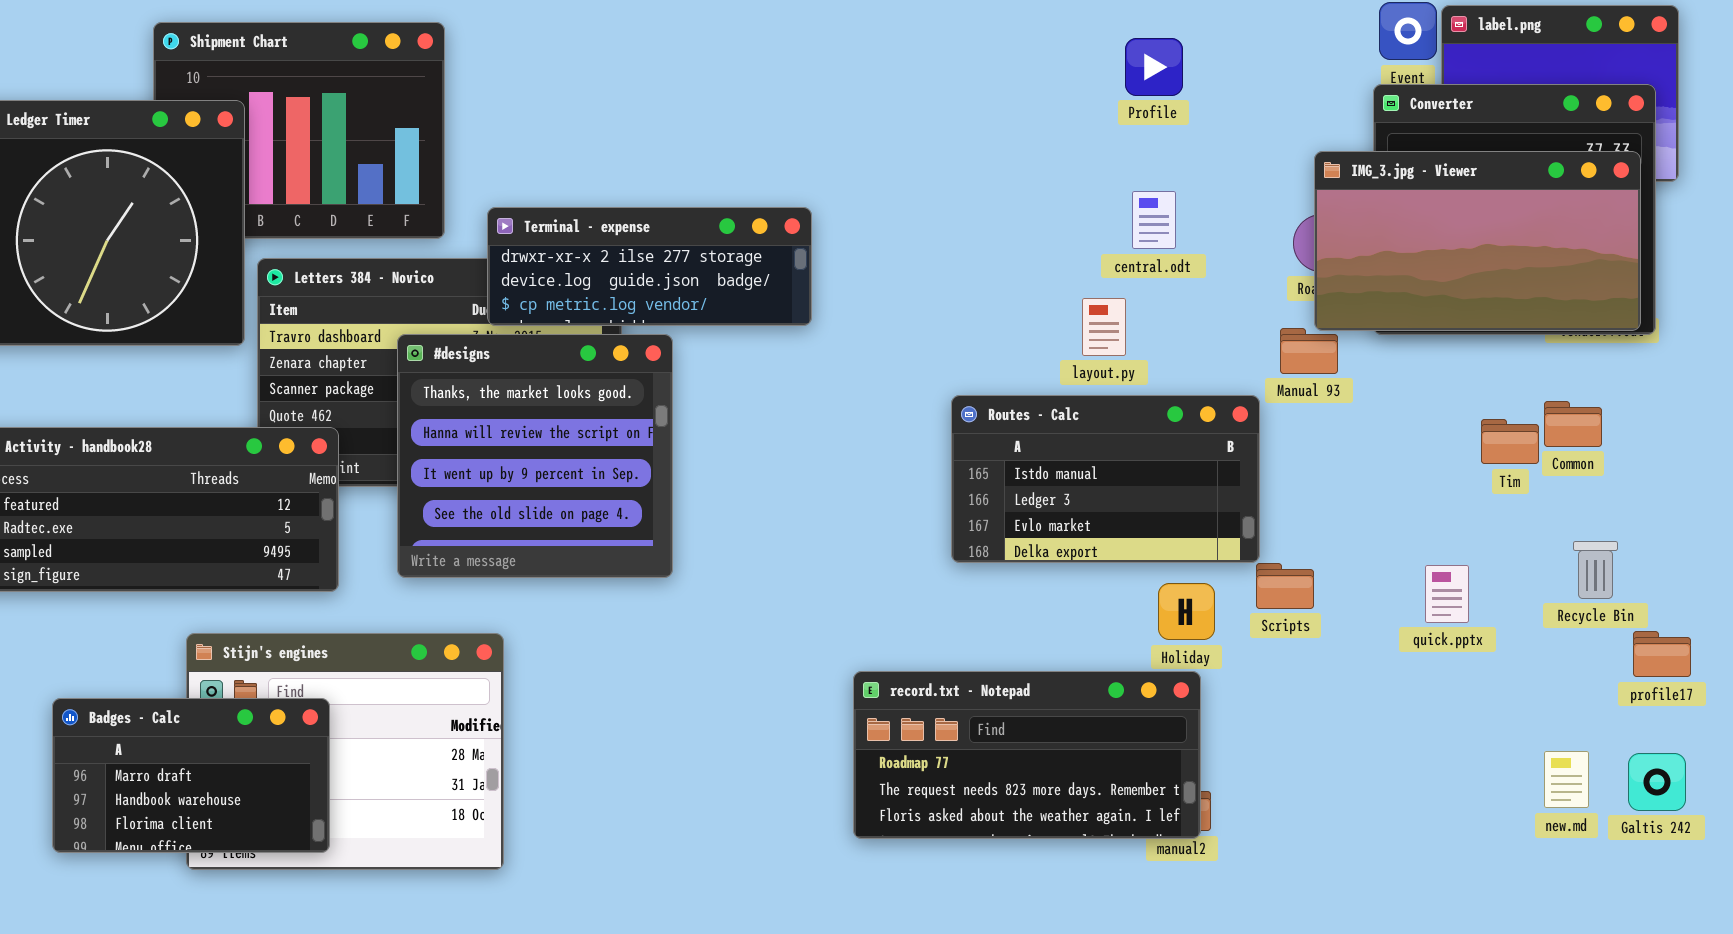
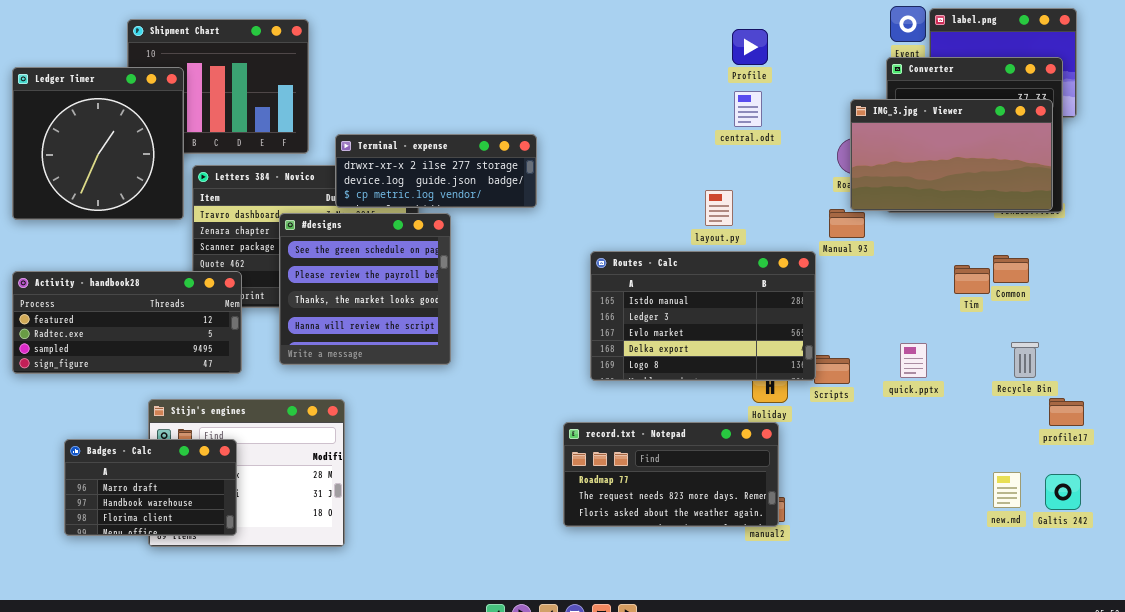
central.odt: [1132,191,1176,249] -> [734,91,762,127], moved
#designs: [397,334,673,578] -> [279,213,451,365], scrolled up 2 rows
Routes - Calc: [951,395,1260,563] -> [590,251,816,381], resized
quick.pptx: [1425,565,1469,623] -> [900,343,927,378], moved

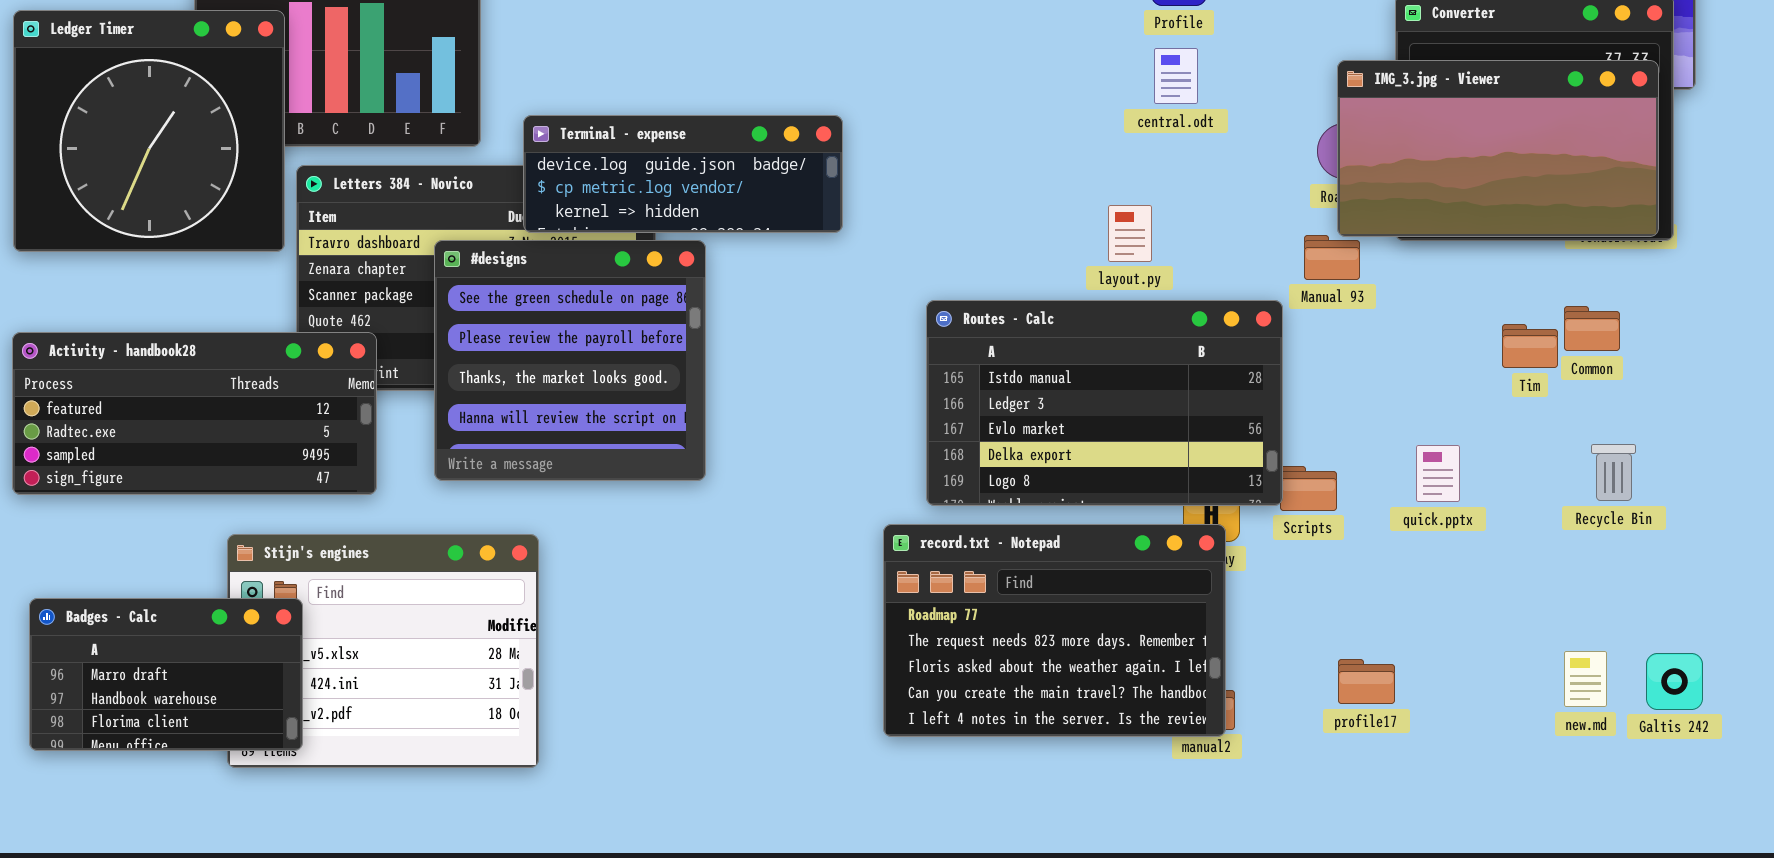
Terminal - expense: [335,134,537,208] -> [523,115,843,233], scrolled down 1 row
profile17: [1049,398,1084,426] -> [1338,659,1395,704], moved
record.txt - Notepad: [563,422,779,527] -> [883,524,1226,737], resized
Badges - Calc: [64,439,237,536] -> [29,598,303,751], moved

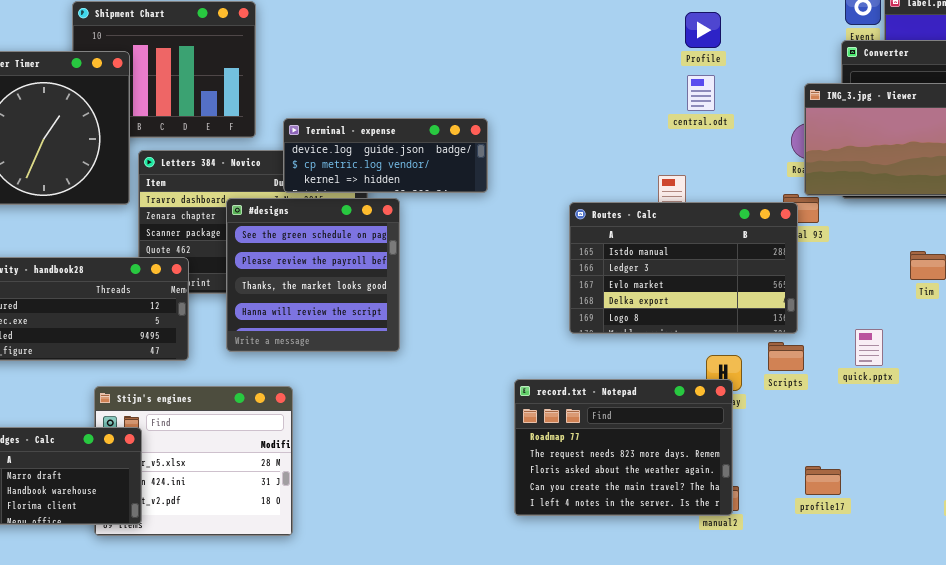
Routes - Calc: [926,300,1283,506] -> [569,202,798,334], moved

